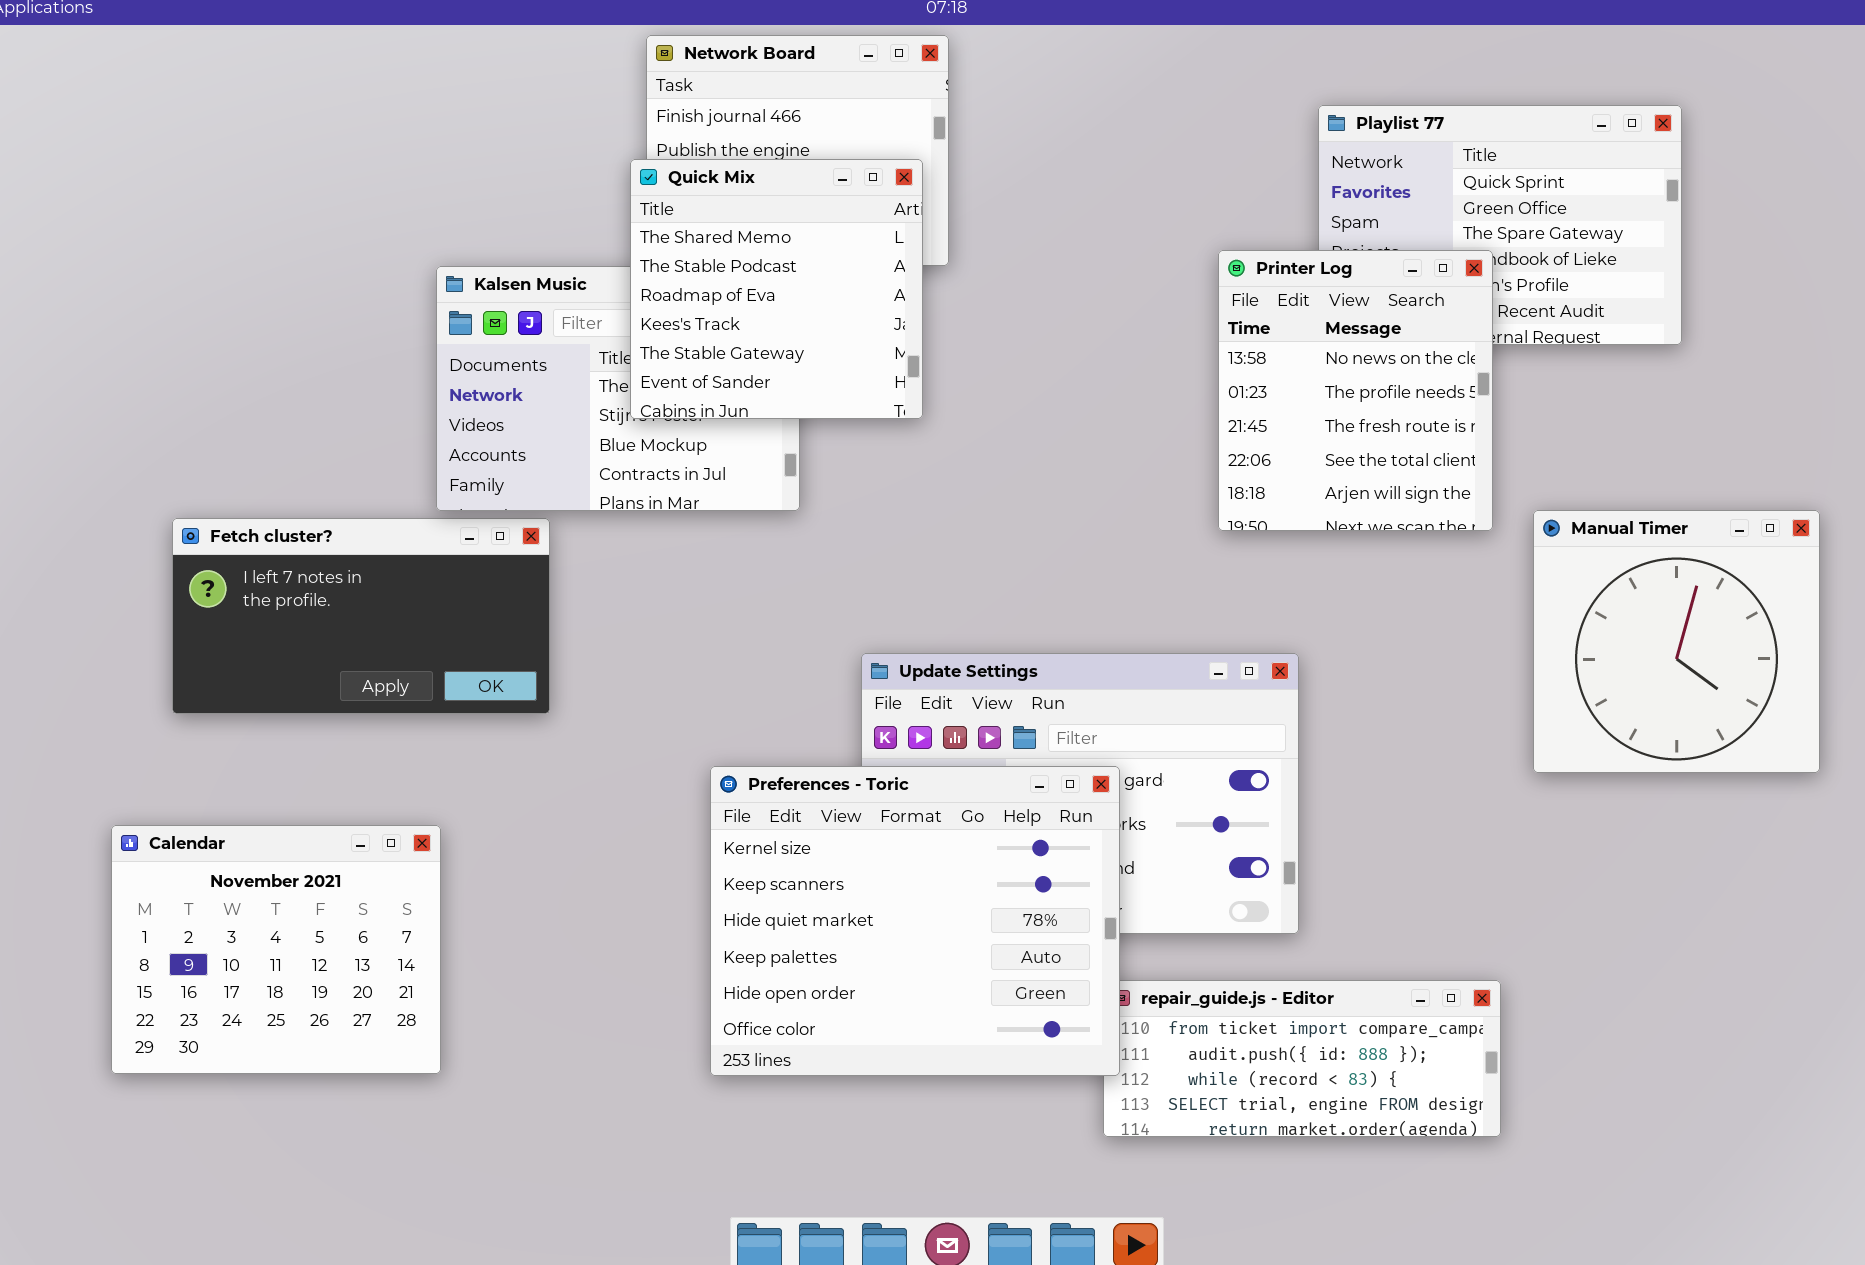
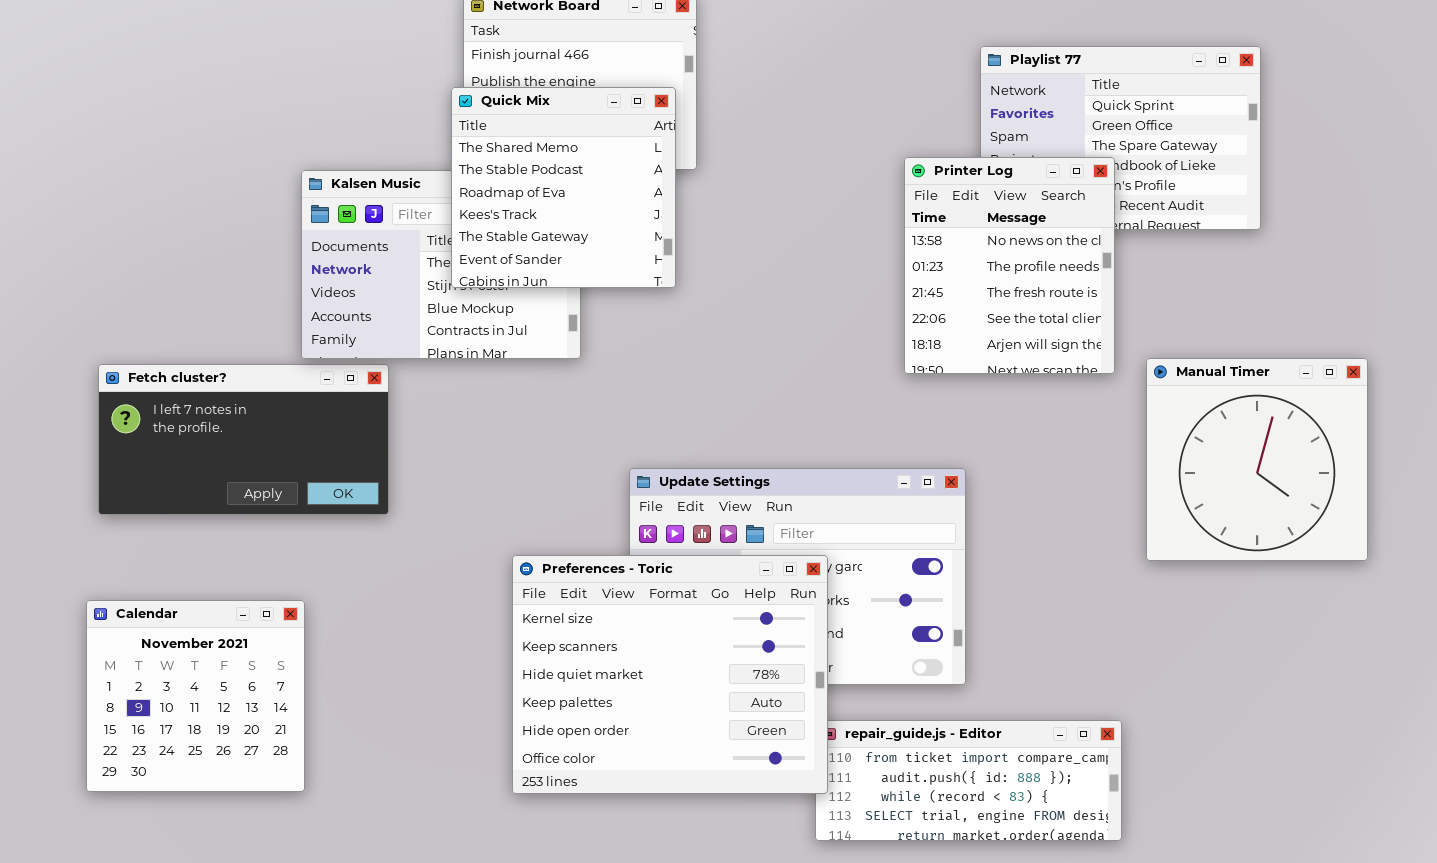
Calendar: [111,825,441,1074] -> [86,600,305,792], resized

